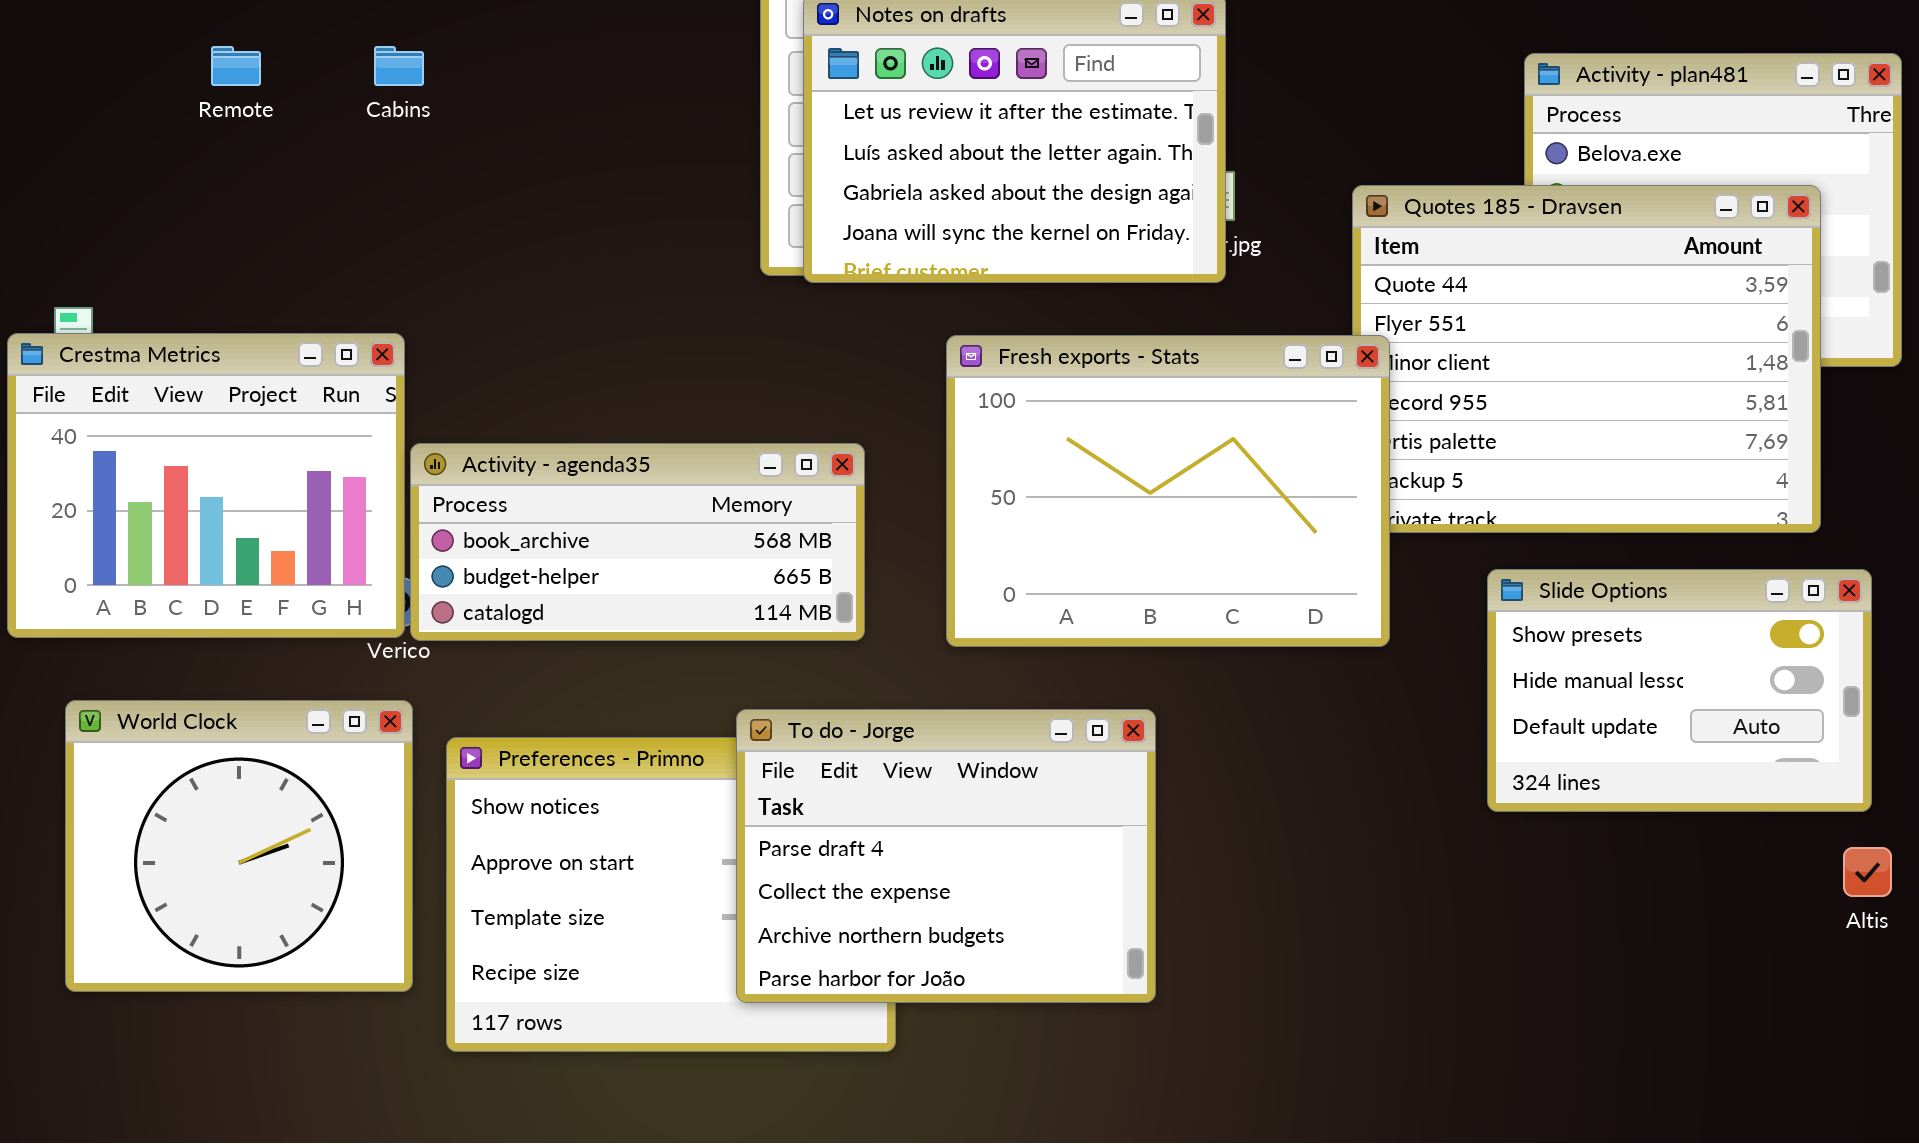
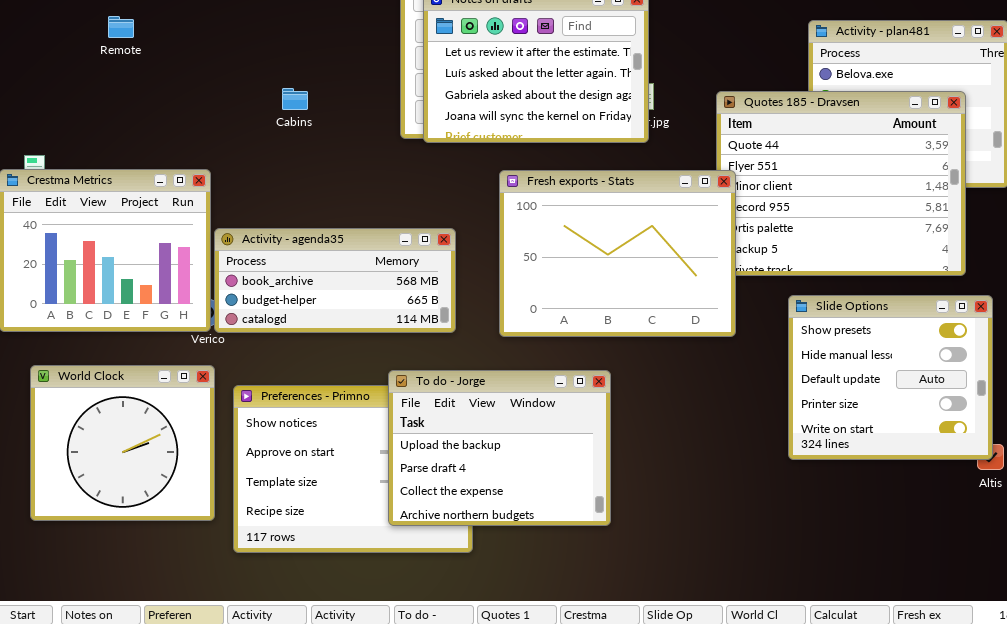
Cabins: [374,46,424,86] -> [282,88,308,110], moved
Slide Options: [1487,569,1872,812] -> [788,295,993,460], resized
To do - Jorge: [736,709,1156,1003] -> [388,370,611,526], scrolled up 1 row

